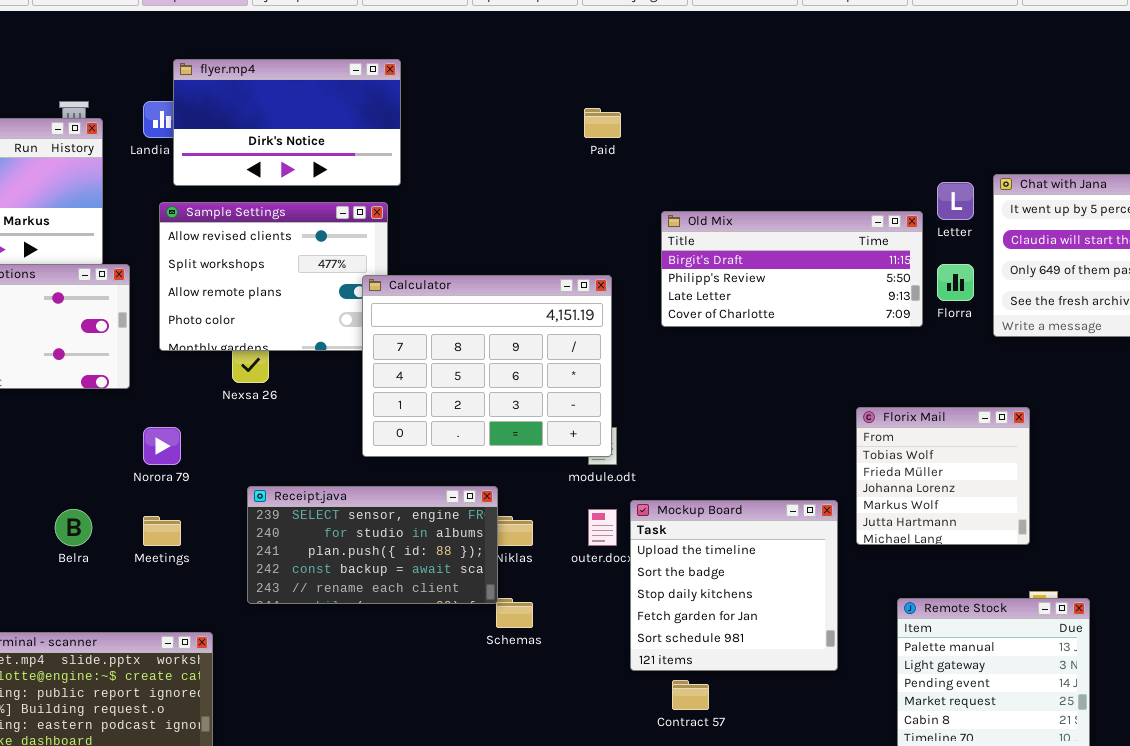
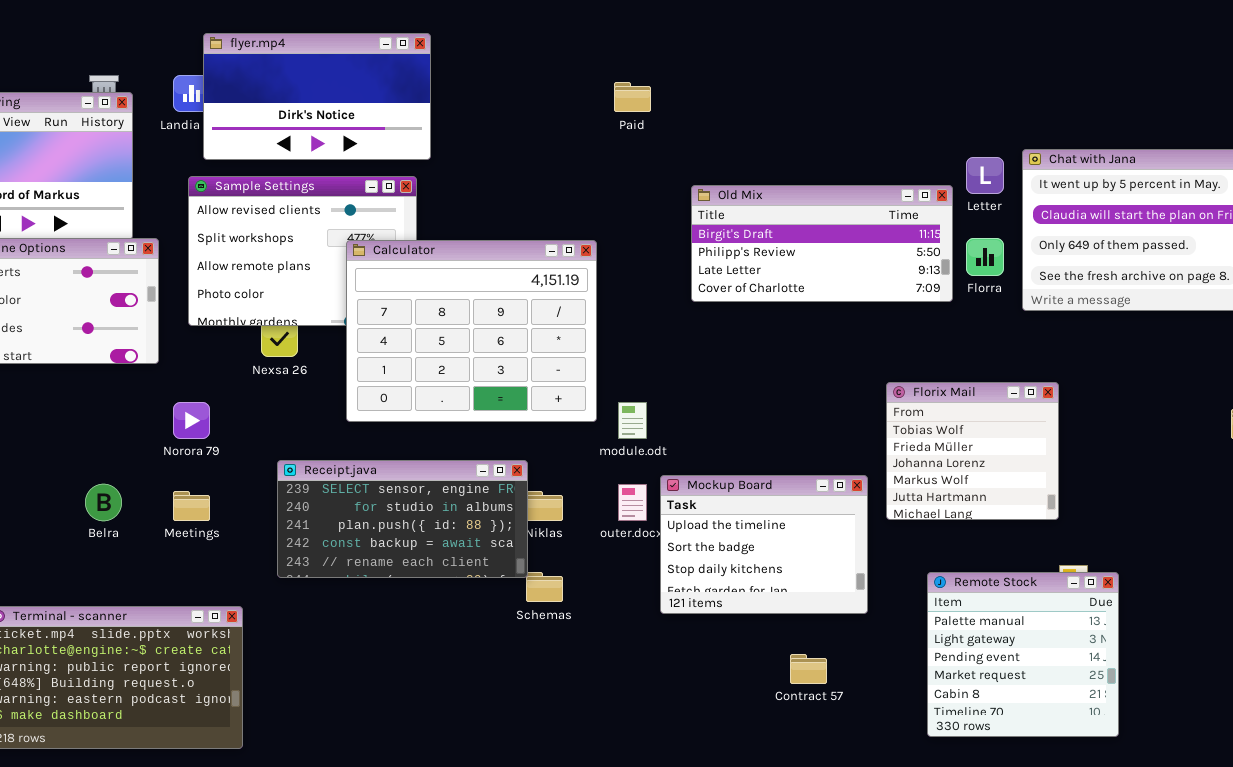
Calculator: [362,275,612,457] -> [346,240,597,422], moved
Mockup Board: [630,500,838,671] -> [660,475,868,614], resized
Contract 57: [672,680,709,710] -> [790,654,827,684], moved

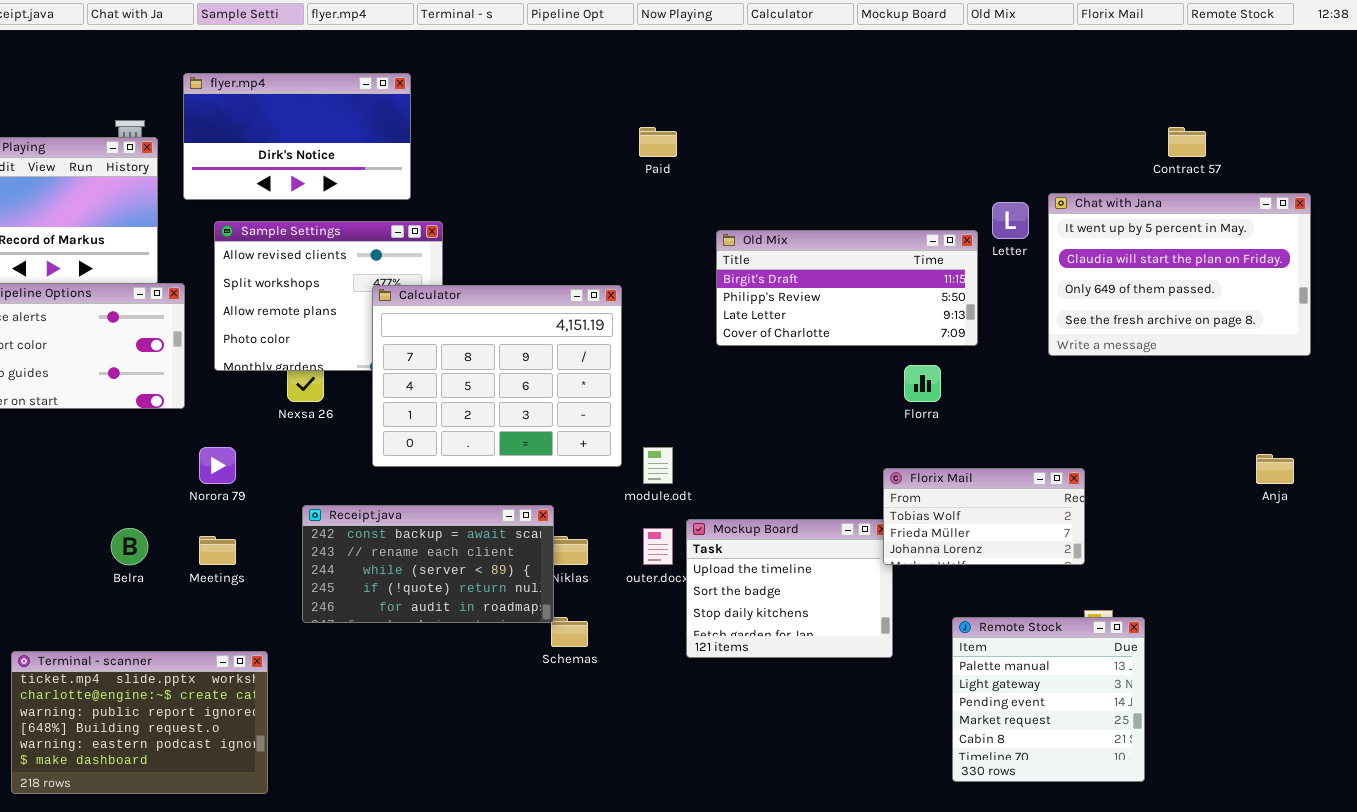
flyer.mp4: [203,33,431,160] -> [183,73,411,200], moved
Florra: [966,238,1004,276] -> [904,365,941,402], moved
Florix Mail: [886,382,1059,520] -> [883,468,1085,565], resized
Receipt.java: [277,460,528,578] -> [302,505,554,623], scrolled down 3 rows
Contract 57: [790,654,827,684] -> [1168,127,1206,157], moved

